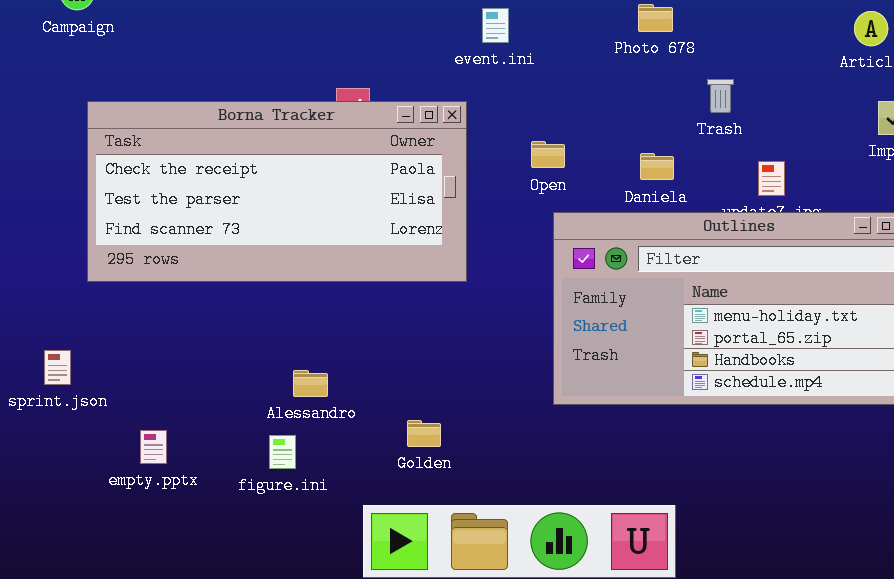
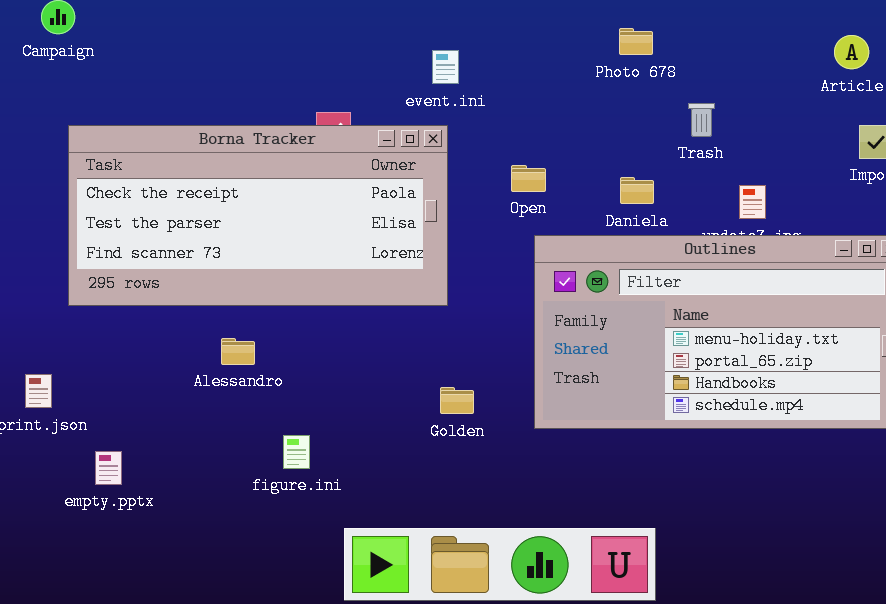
event.ini: [482,8,509,43] -> [432,50,459,84], moved
Alessandro: [293,370,328,397] -> [221,338,255,365], moved
Golden: [407,420,441,447] -> [440,387,474,414], moved
empty.pptx: [140,430,167,464] -> [95,451,122,485], moved
figure.ini: [269,435,296,469] -> [283,435,310,469], moved

